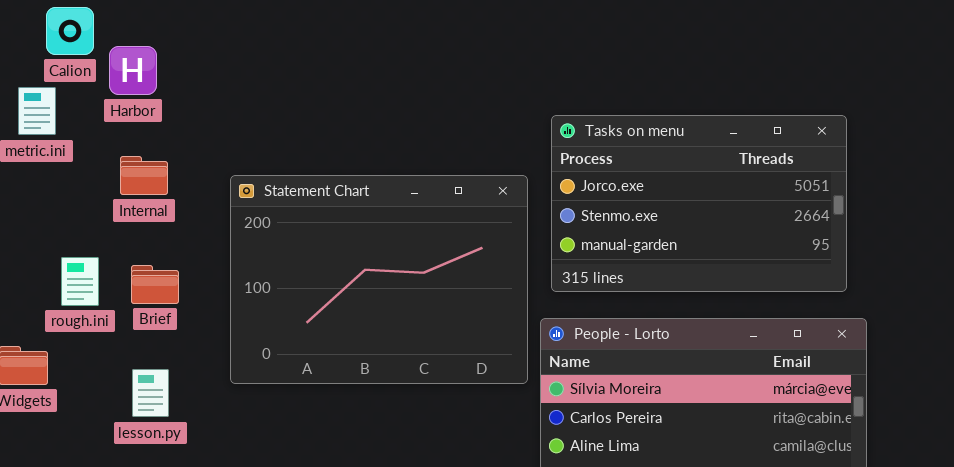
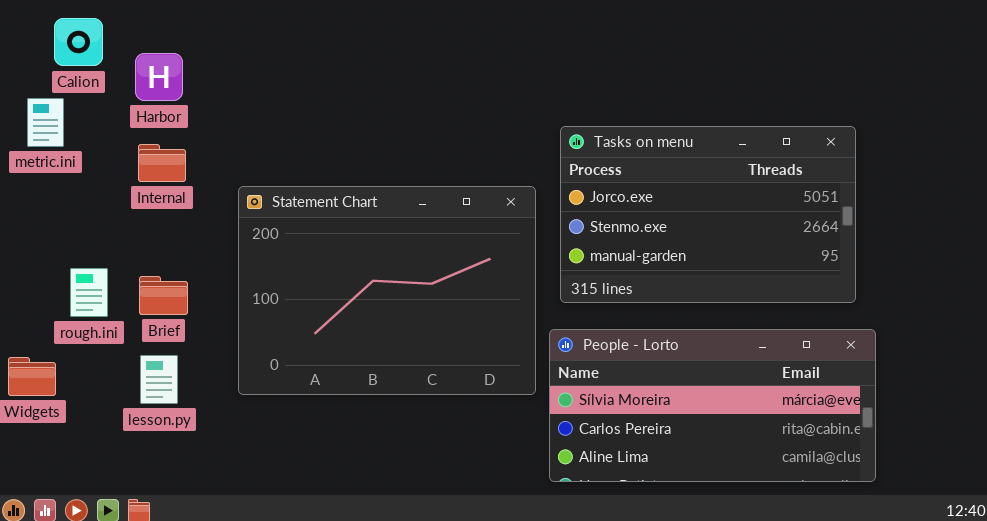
Harbor: [109,46,157,95] -> [135,53,183,101], moved
Internal: [120,156,168,195] -> [138,144,186,182], moved
lesson.py: [132,369,169,417] -> [140,355,178,404], moved

